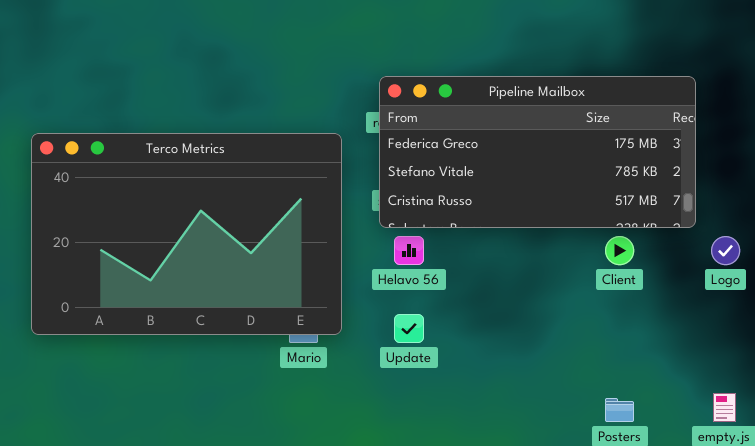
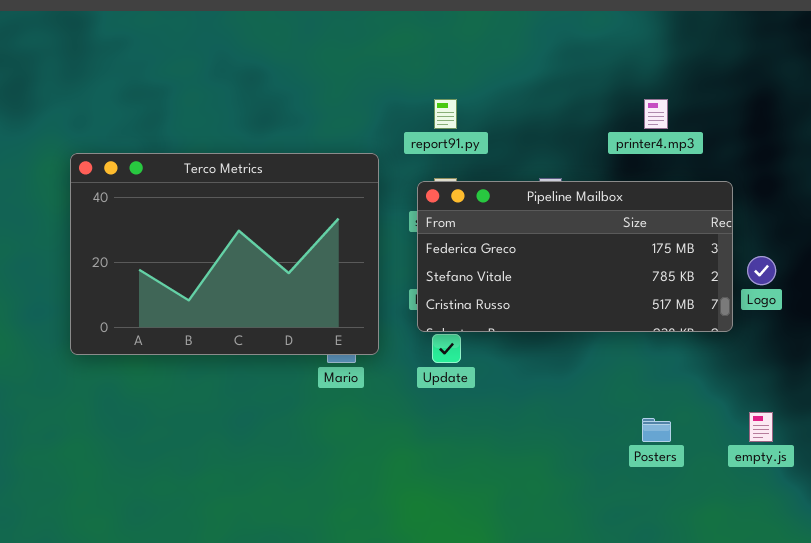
Pipeline Mailbox: [379,76,696,228] -> [417,181,733,332], moved

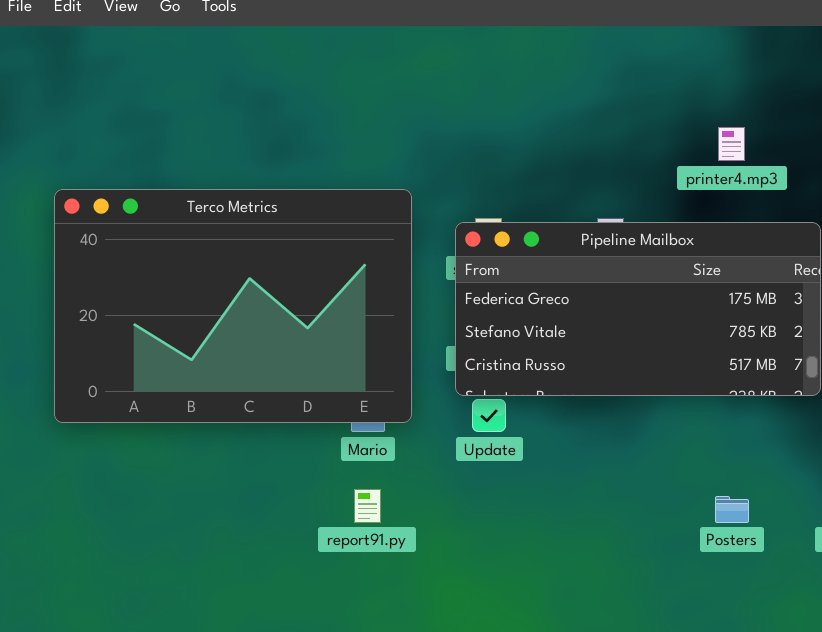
report91.py: [434,99,457,129] -> [354,489,381,523], moved

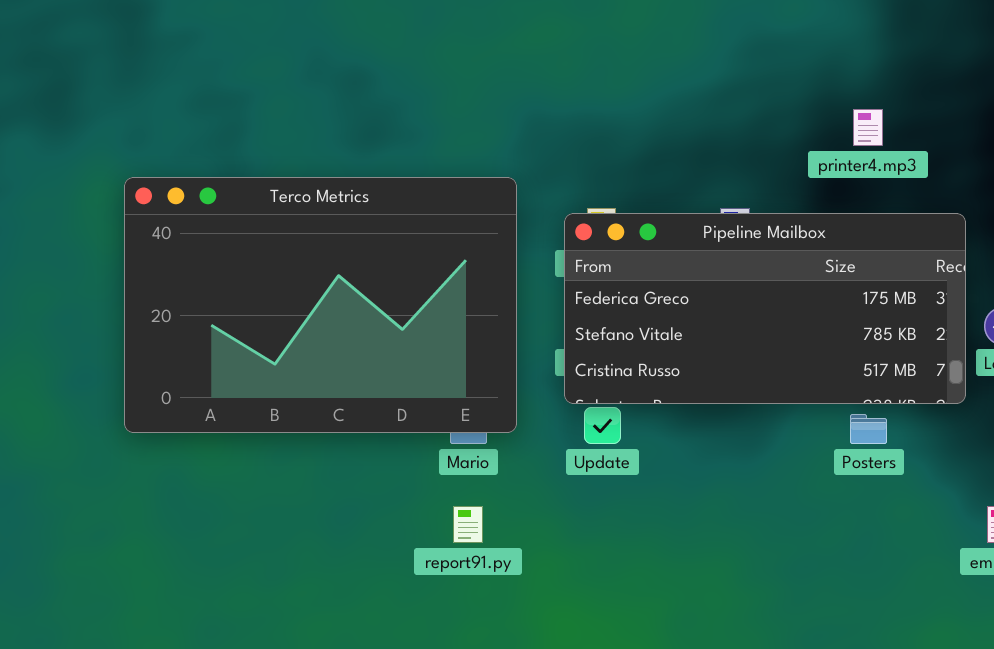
Posters: [715,496,749,523] -> [850,414,887,444], moved

